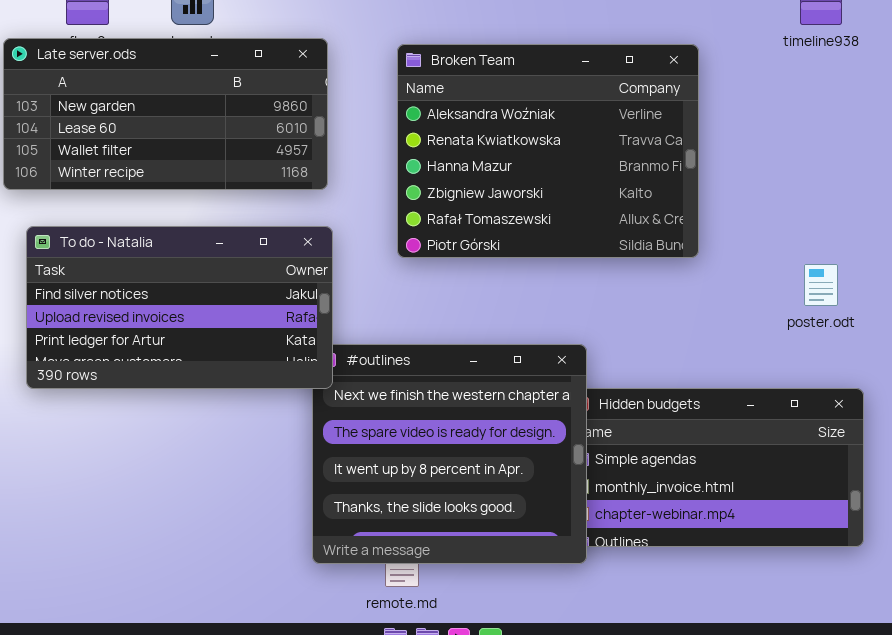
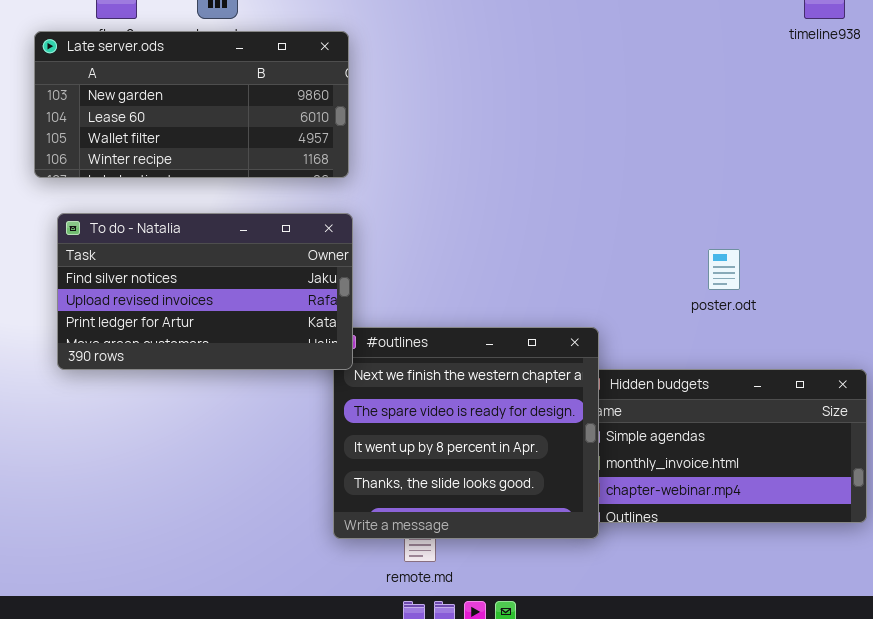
Broken Team: [397,44,699,258] -> none, closed
poster.odt: [804,264,838,306] -> [708,249,740,290], moved

